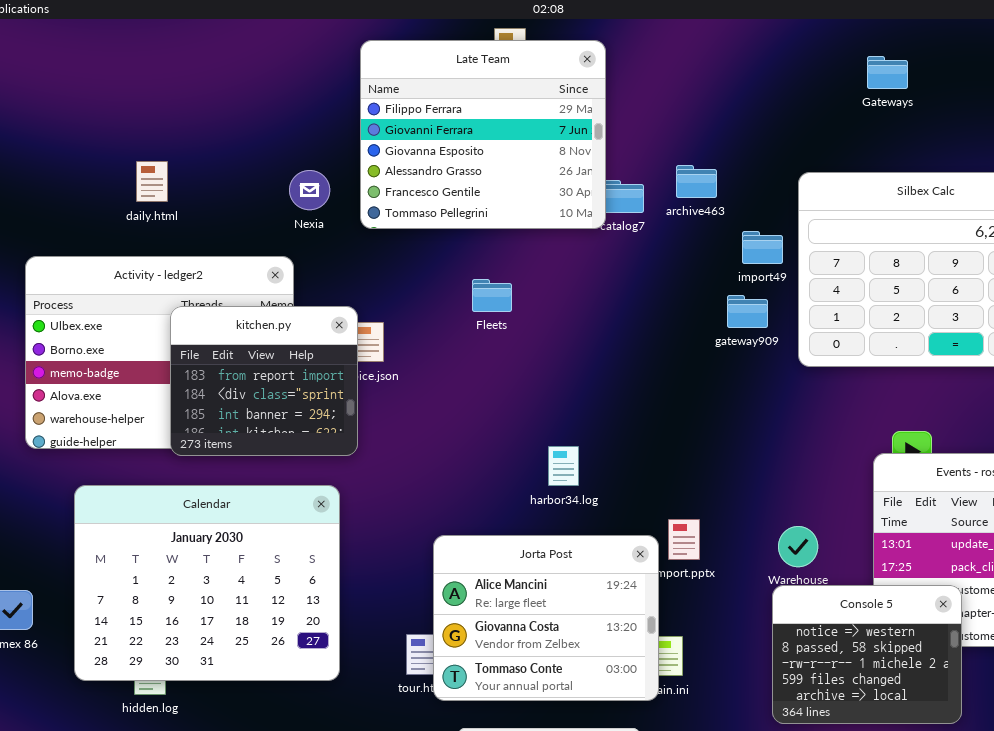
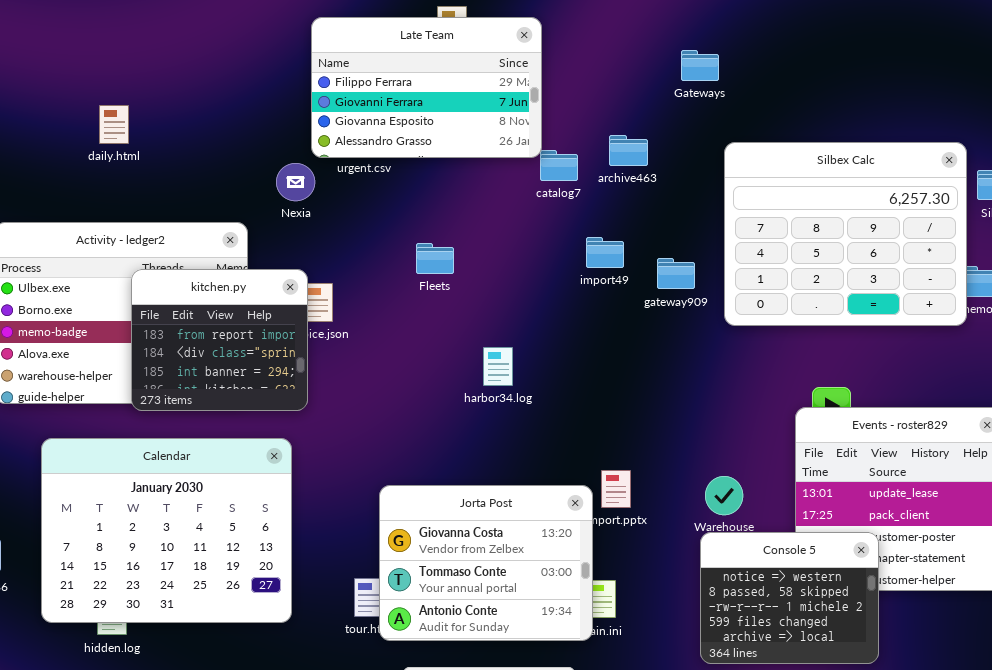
Late Team: [360,40,606,229] -> [311,17,542,158], resized
Gateways: [867,56,908,89] -> [681,50,719,81], moved
daily.html: [136,161,168,202] -> [99,105,129,144], moved
Nexia: [289,170,330,210] -> [276,163,315,201], moved
import49: [742,231,783,264] -> [586,237,624,268], moved
harbor34.log: [548,446,579,486] -> [483,347,513,386], moved
Jorta Post: [433,535,659,701] -> [379,485,593,641], scrolled down 1 row

